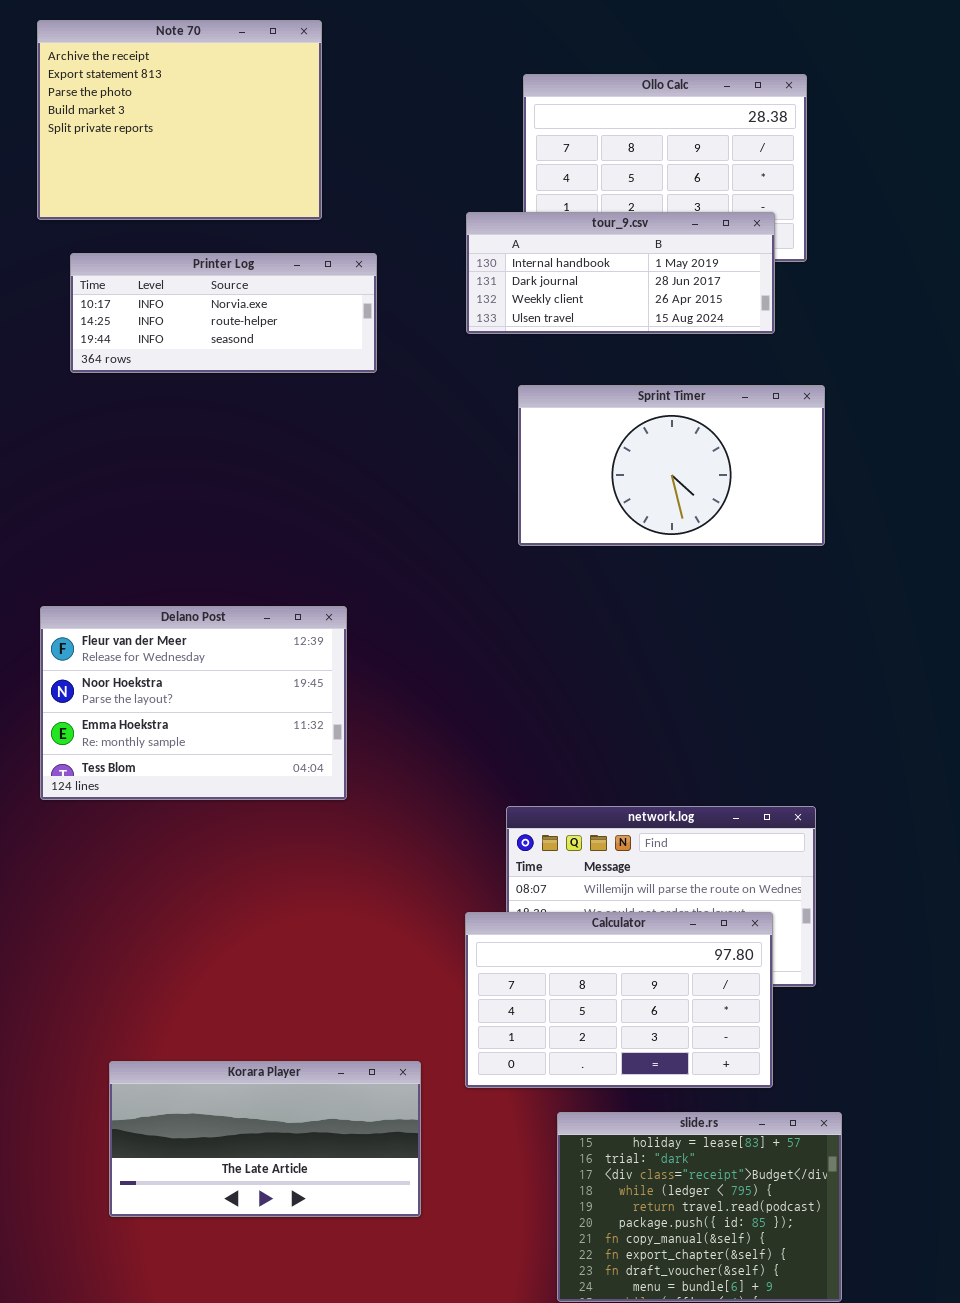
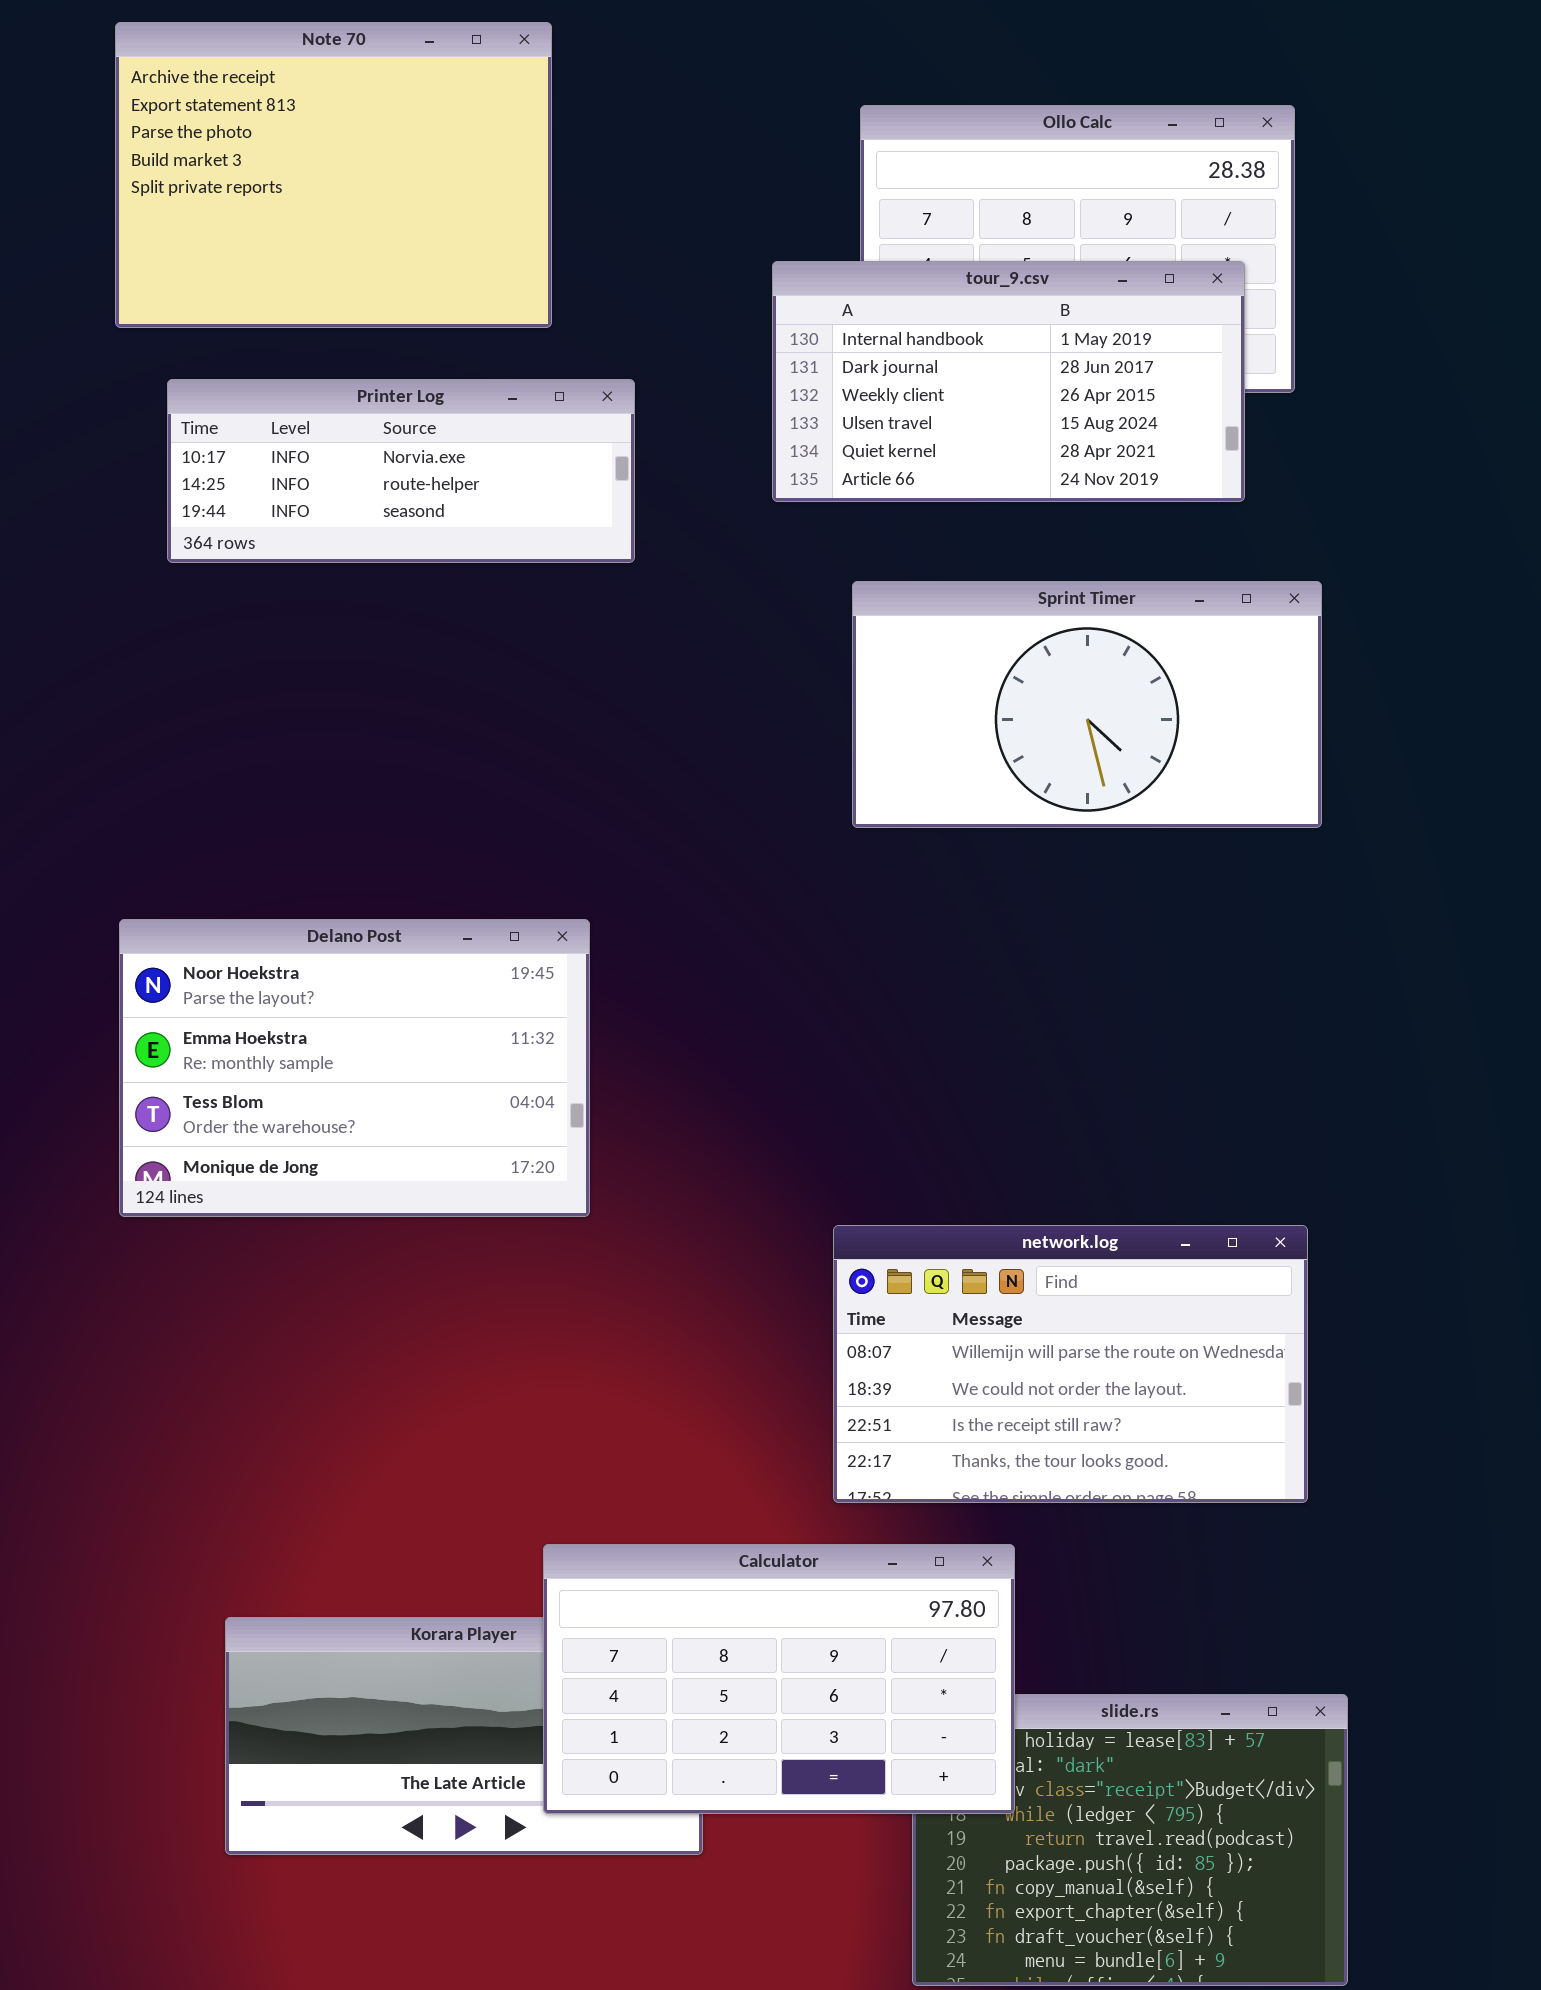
tour_9.csv: [466,212,775,334] -> [772,261,1245,502], resized
Delano Post: [40,606,347,800] -> [119,919,590,1217], scrolled down 1 row
Calculator: [465,912,773,1088] -> [543,1544,1015,1814], moved

